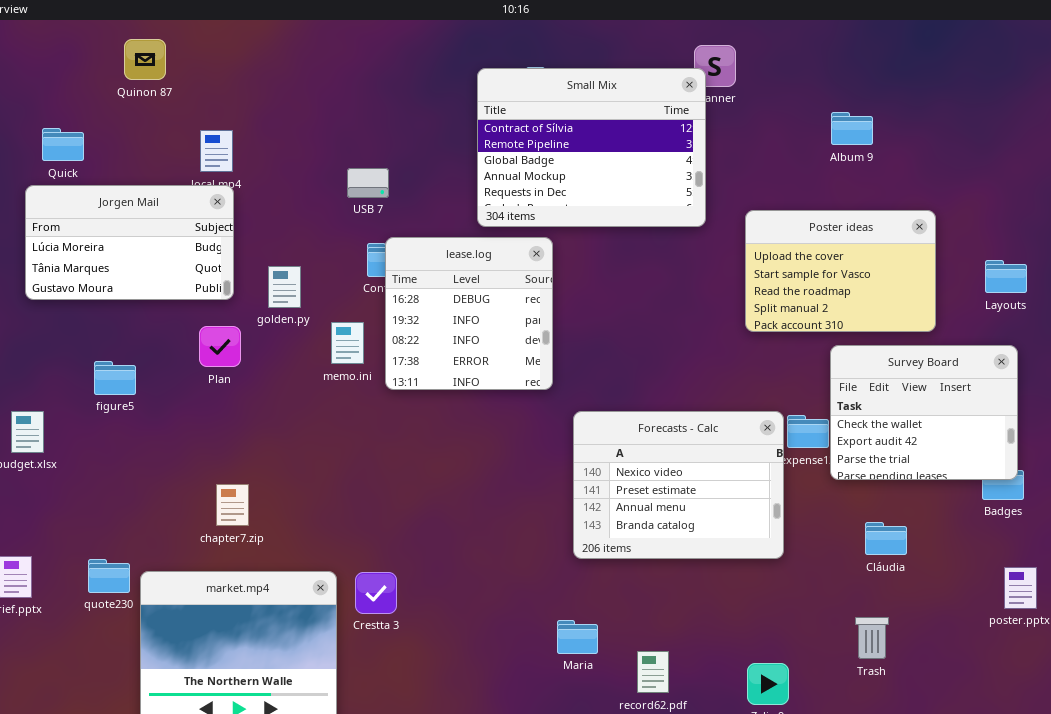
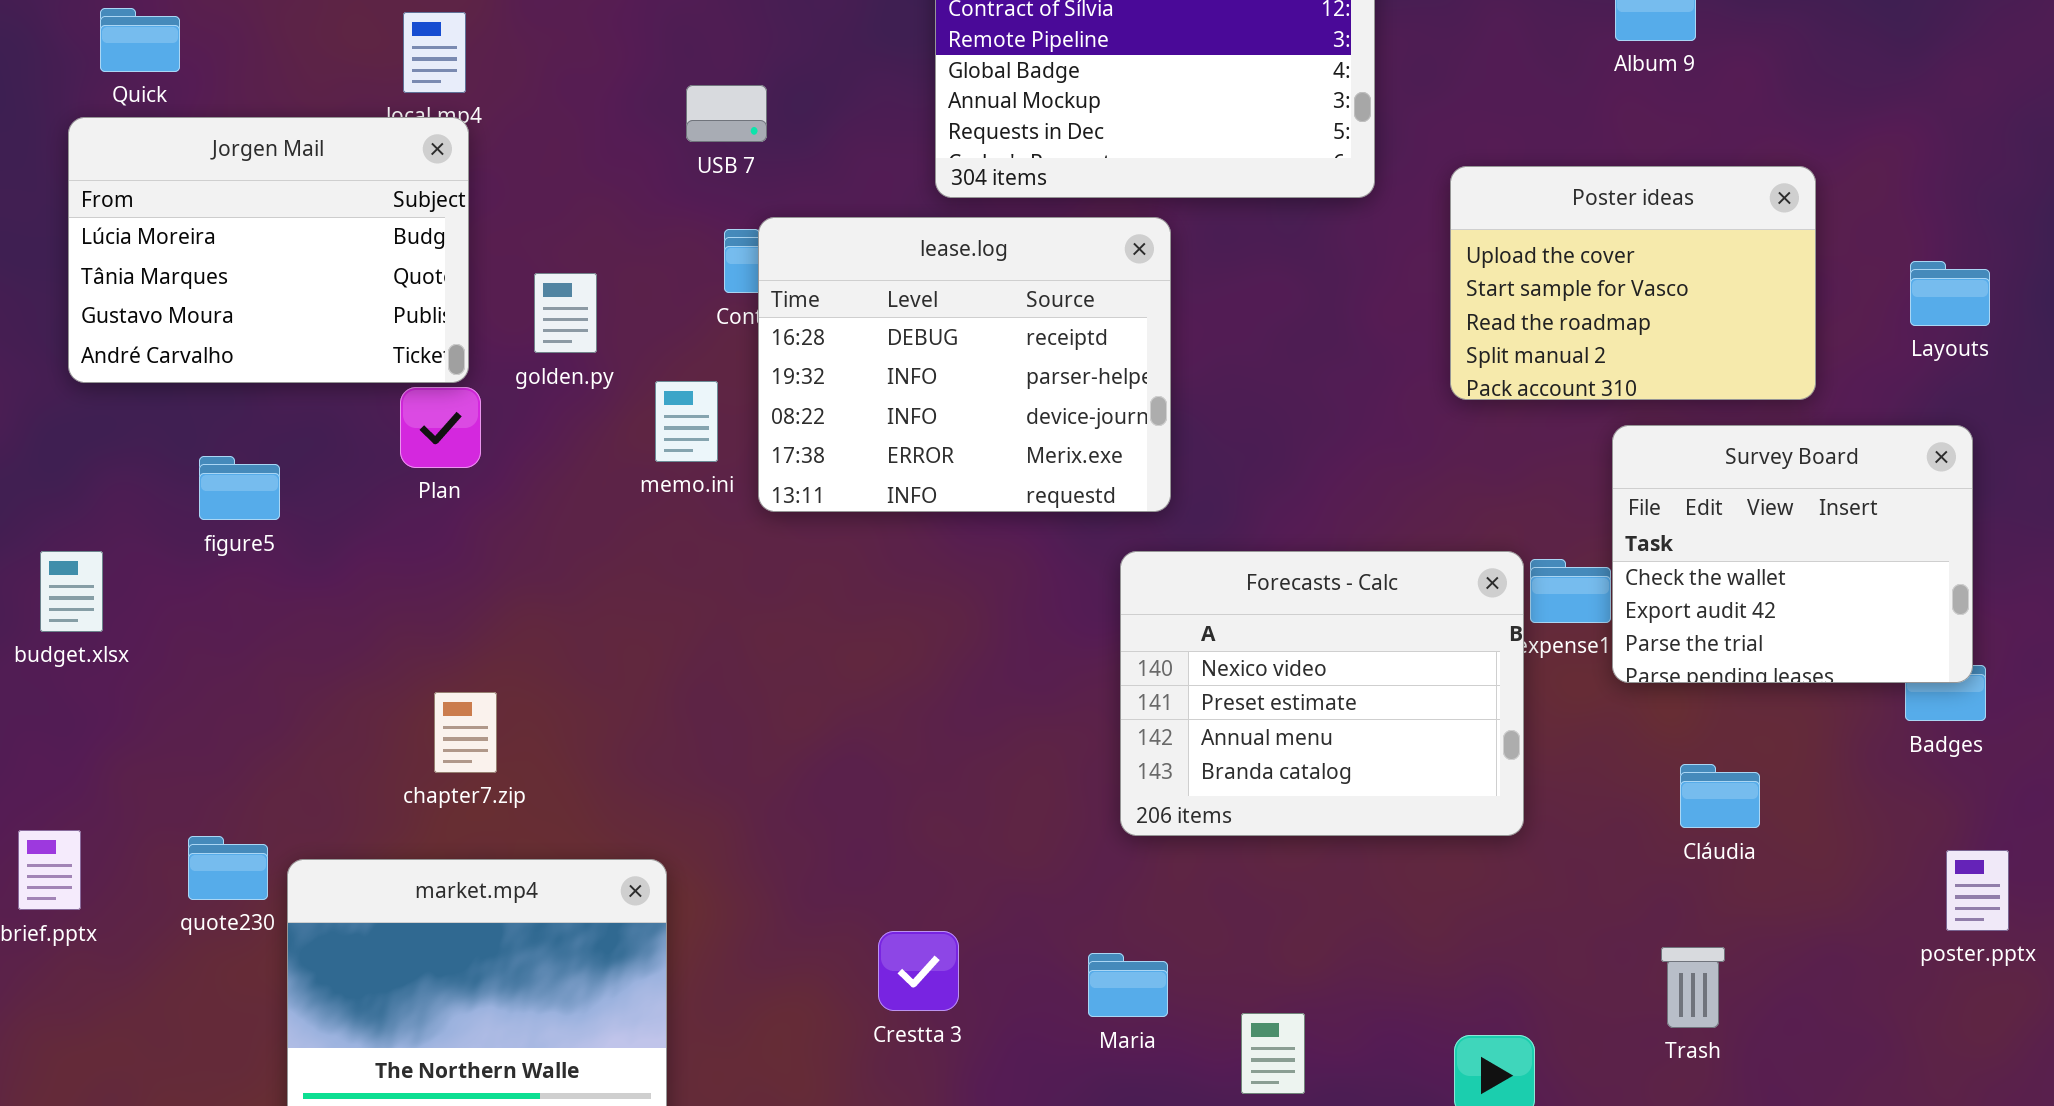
Jorgen Mail: [25,185,234,300] -> [68,117,469,383], resized
lease.log: [385,237,553,390] -> [758,217,1171,512], resized
Crestta 3: [355,572,397,614] -> [878,931,959,1011], moved

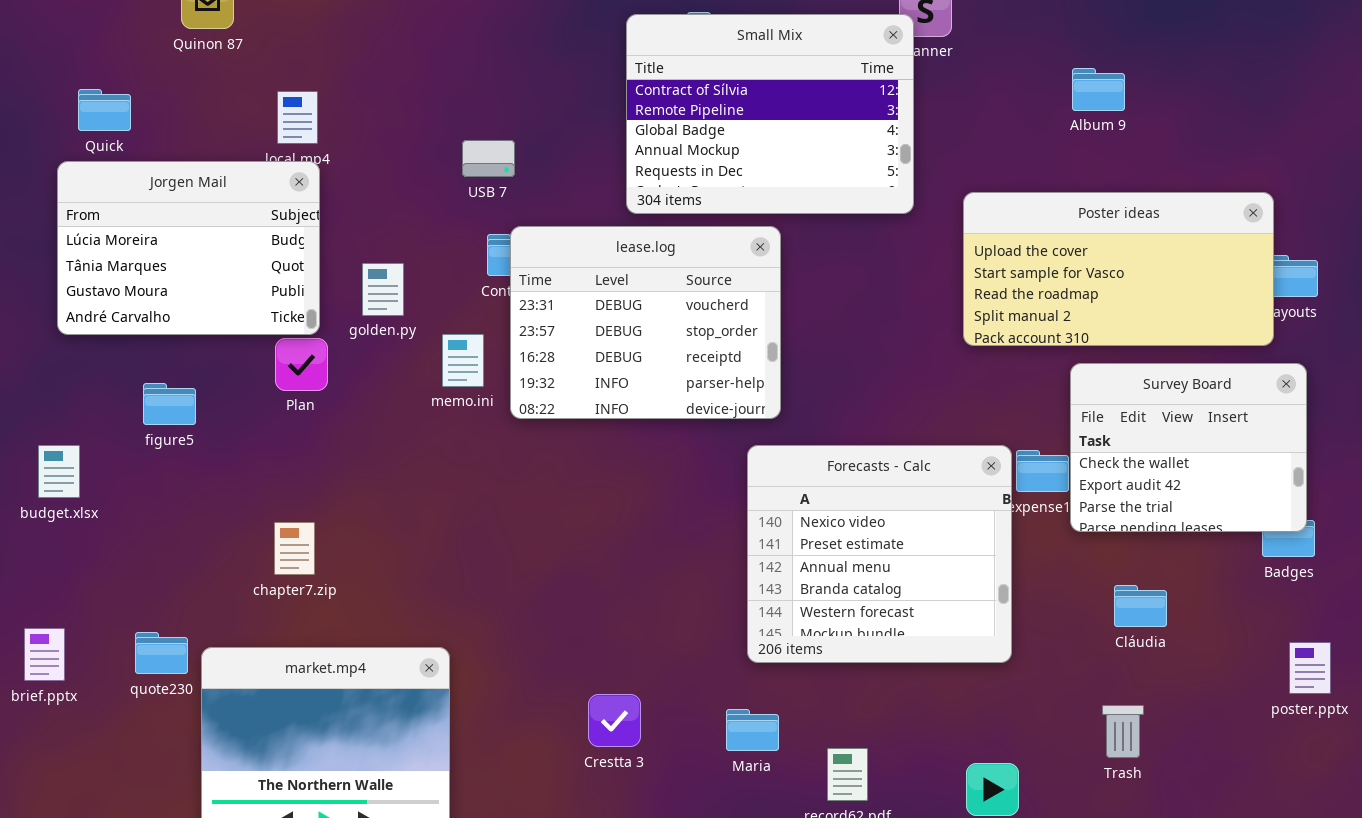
Poster ideas: [1450,166,1816,400] -> [963,192,1274,346], resized
lease.log: [758,217,1171,512] -> [510,226,781,419], scrolled up 2 rows
Forecasts - Calc: [1120,551,1524,836] -> [747,445,1012,663], resized
chapter7.zip: [434,692,497,773] -> [274,522,315,575], moved

